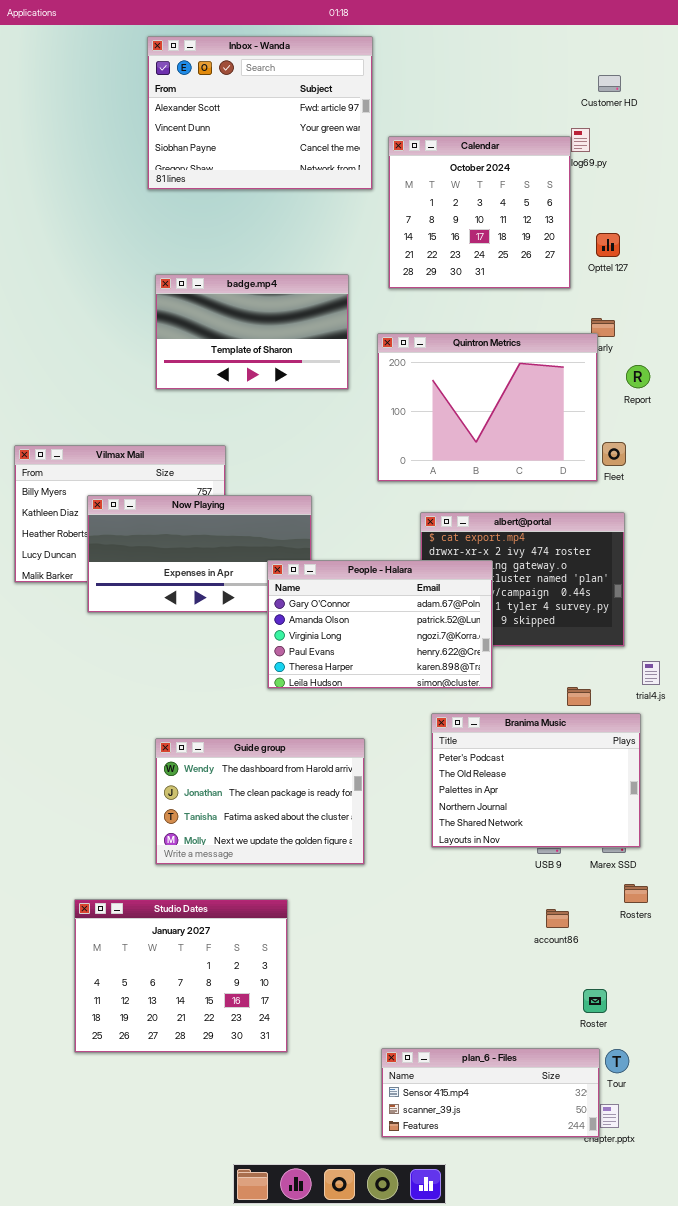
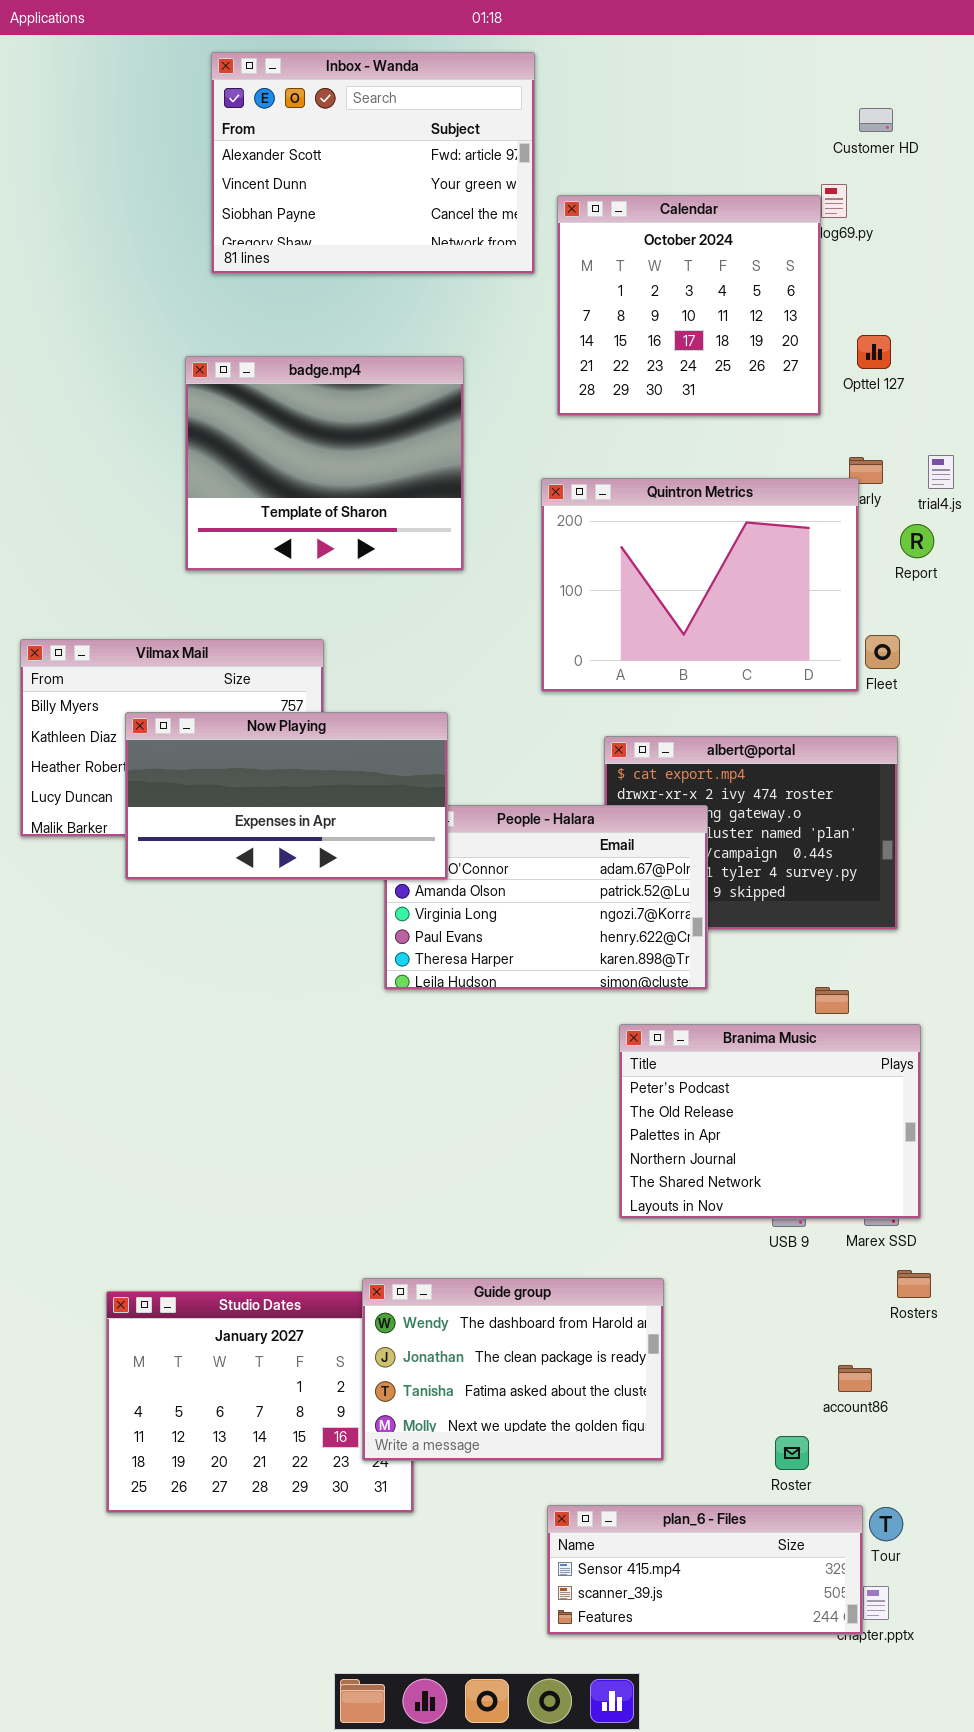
badge.mp4: [155,274,349,390] -> [185,356,464,571], moved, resized
Now Playing: [87,495,312,613] -> [125,712,448,880], raised
trial4.js: [642,661,660,685] -> [928,455,954,489], moved
Guide group: [155,738,365,865] -> [362,1278,664,1461], moved
account86: [546,909,569,928] -> [838,1365,872,1392], moved
Roster: [583,989,607,1013] -> [775,1436,809,1470], moved

